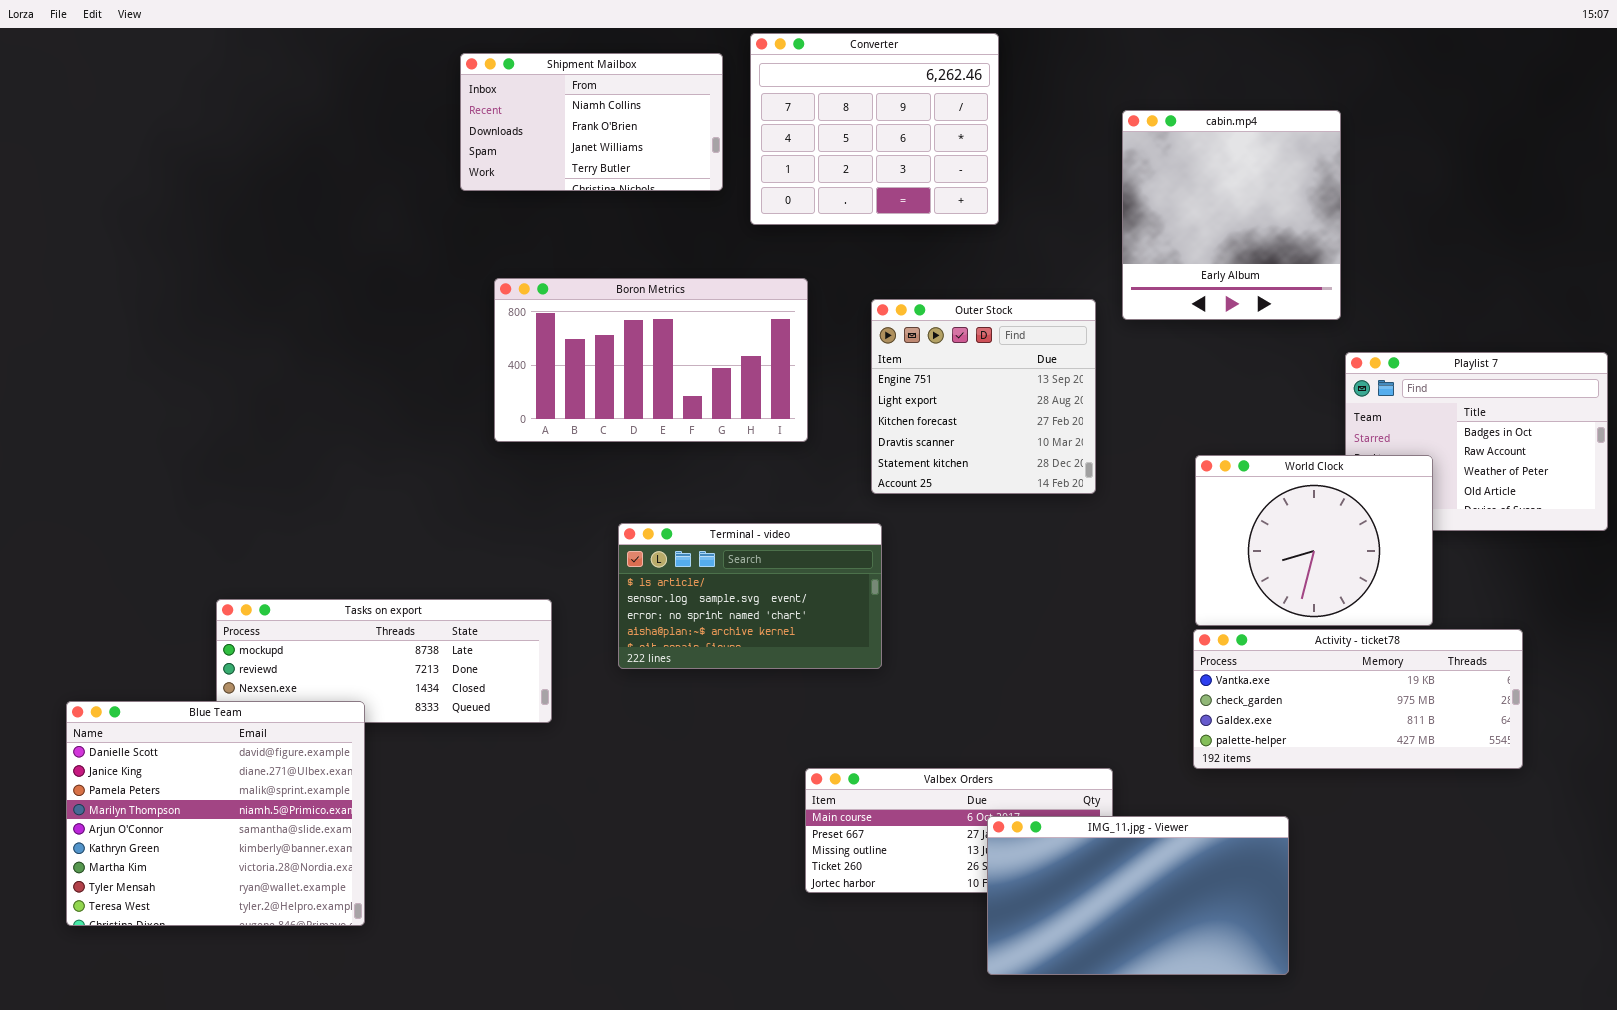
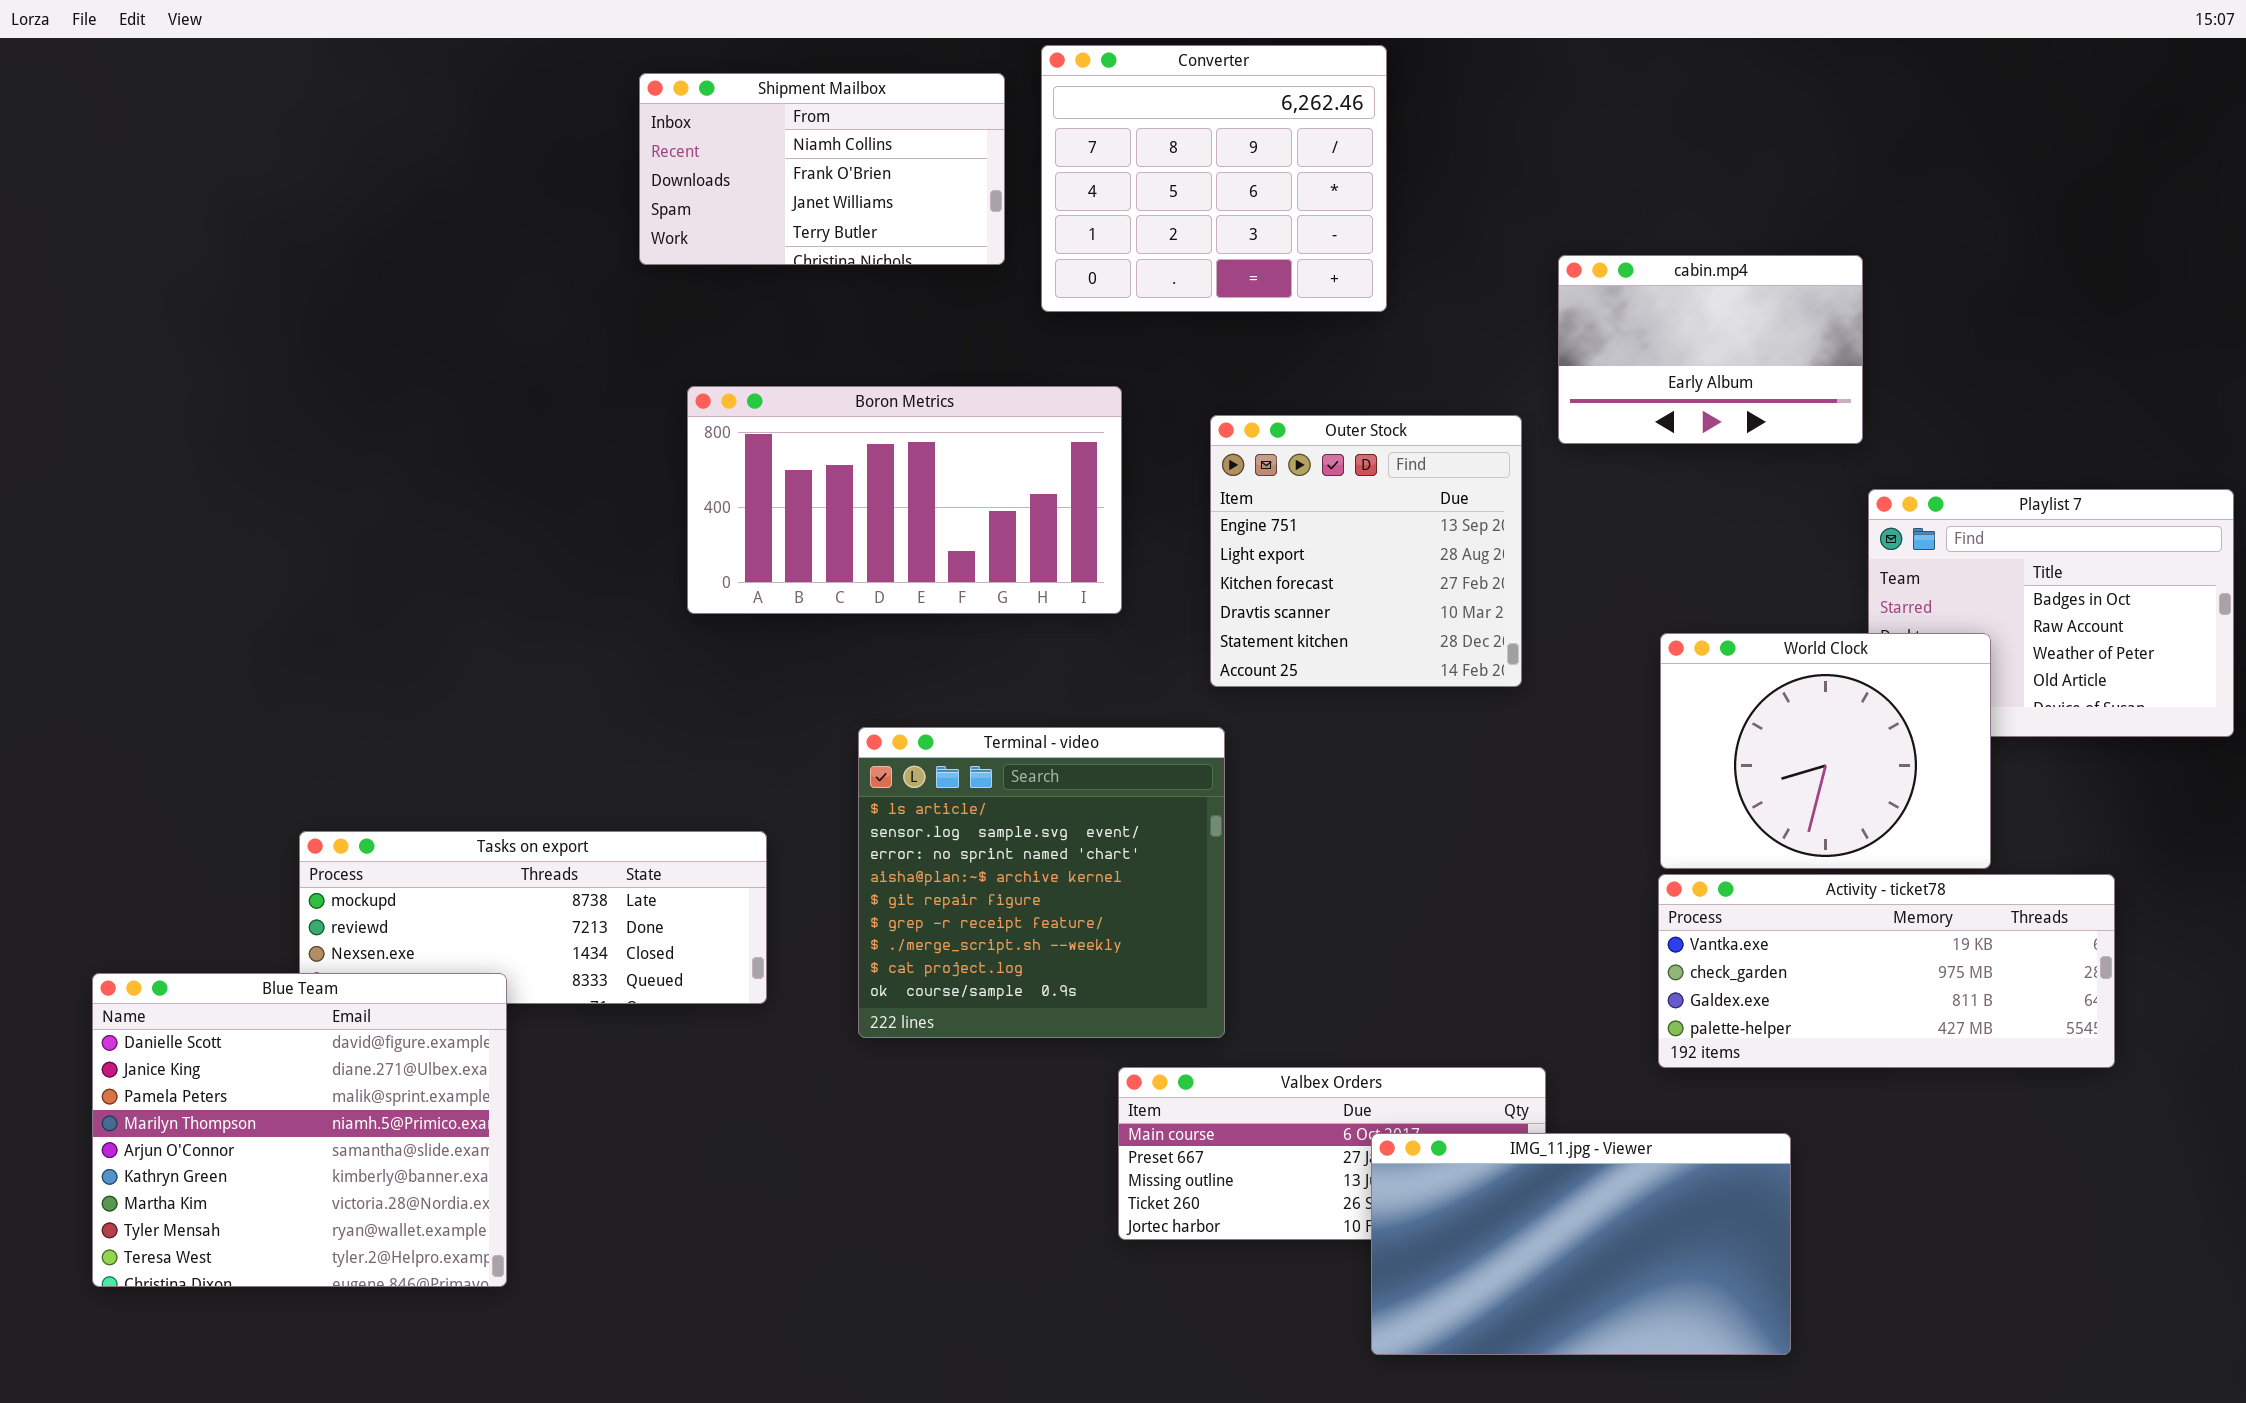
cabin.mp4: [1122,110,1341,320] -> [1558,255,1863,444], resized
Terminal - video: [618,523,882,669] -> [858,727,1225,1038], resized

